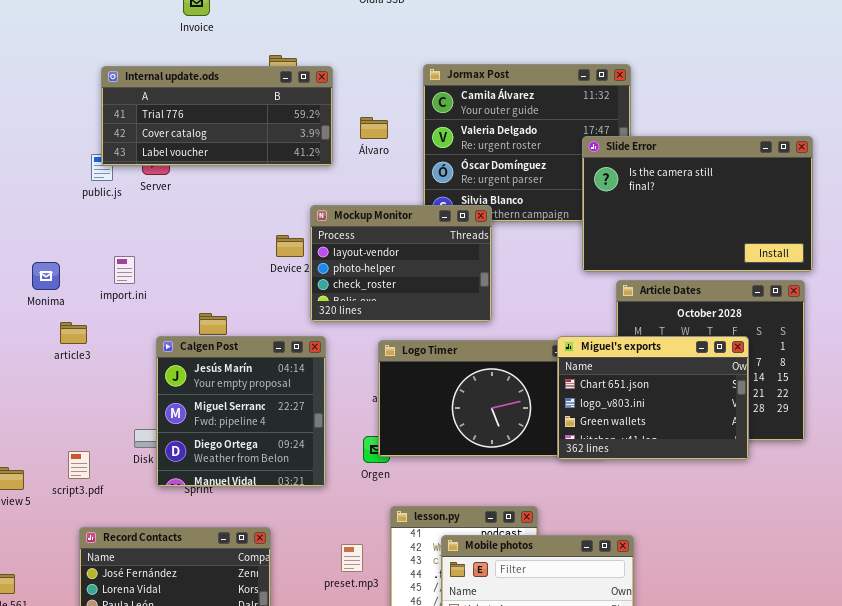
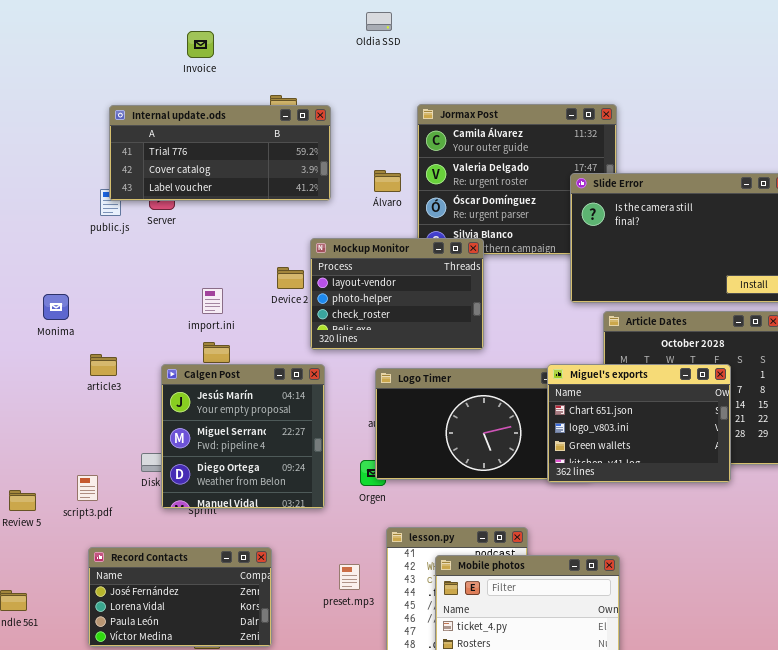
Álvaro: [360,117,388,139] -> [374,170,401,192], moved
import.ini: [114,256,135,284] -> [202,288,223,314], moved
article3: [60,322,87,344] -> [90,354,117,376], moved

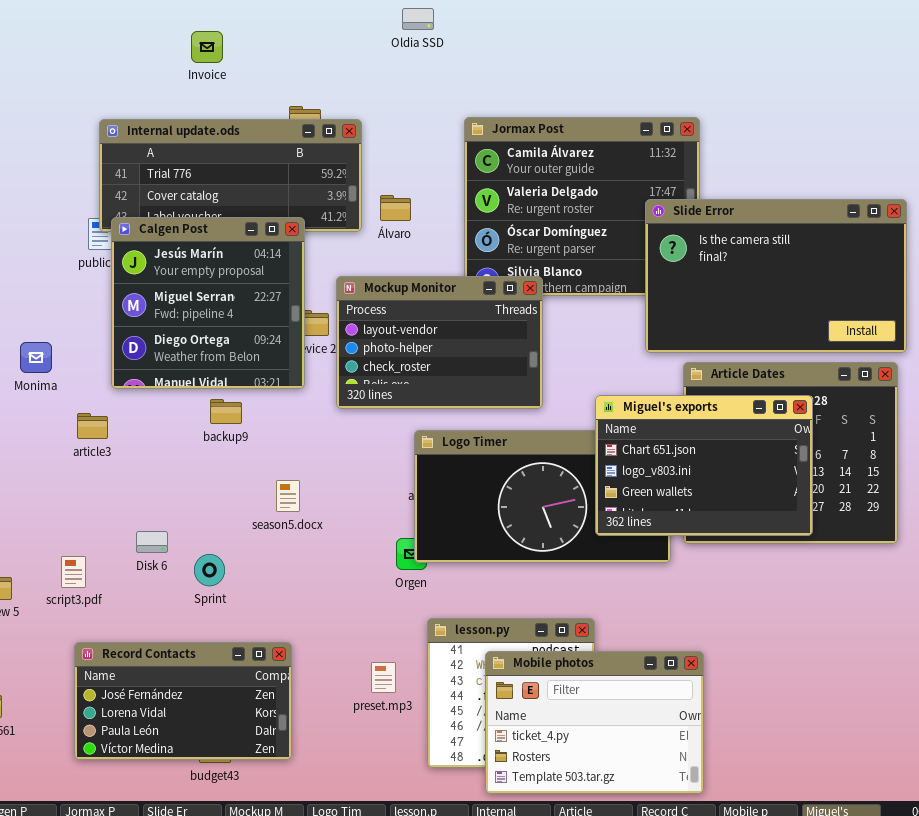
Álvaro: [374,170,401,192] -> [380,195,411,221], moved
Calgen Post: [161,364,325,509] -> [111,217,305,389], moved
Miguel's exports: [547,364,731,483] -> [595,395,813,536], moved

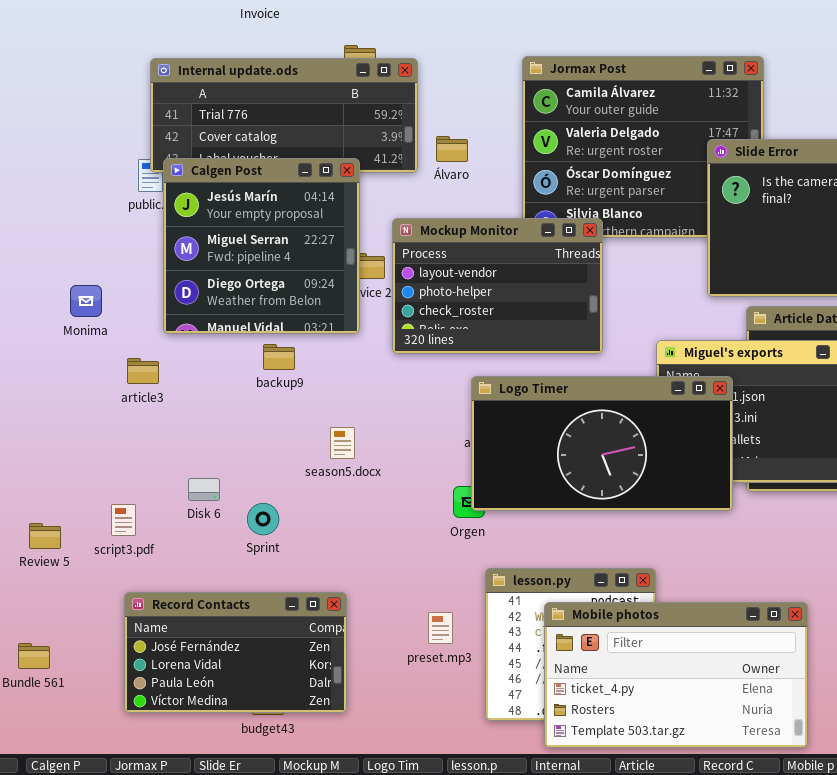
Logo Timer: [414,430,671,563] -> [471,376,733,511], raised
Mobile photos: [485,651,704,794] -> [544,602,808,748], resized

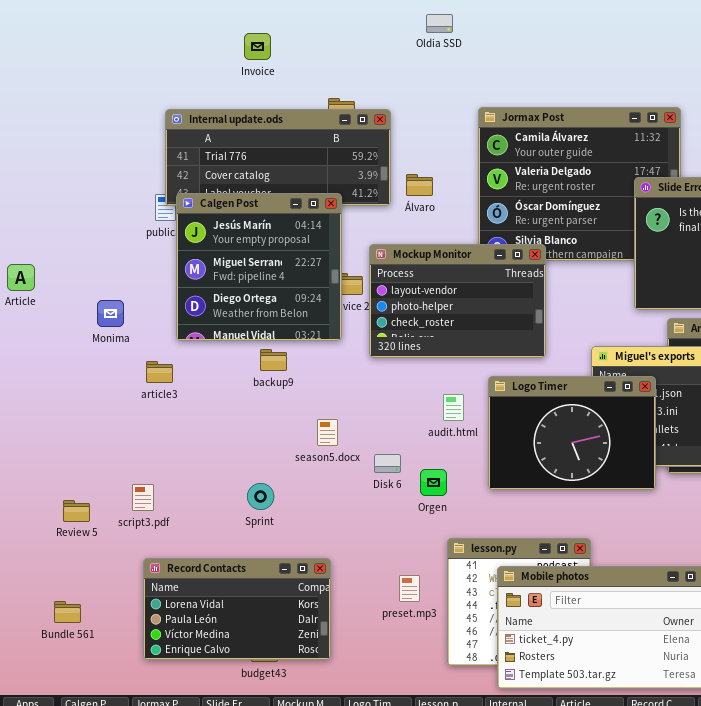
Logo Timer: [471,376,733,511] -> [488,376,656,490], resized
Disk 6: [188,478,220,501] -> [374,454,401,473], moved
Record Contacts: [124,592,347,713] -> [143,558,331,660], scrolled down 1 row

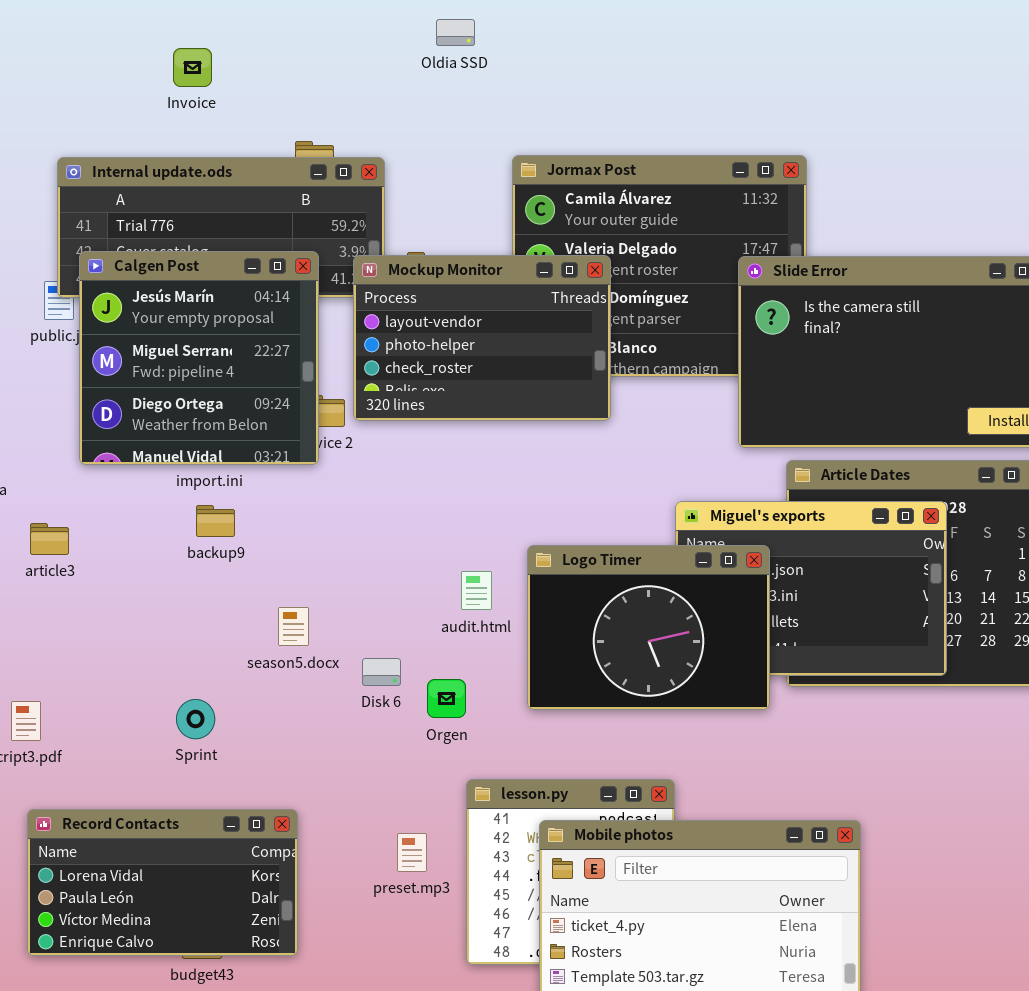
Calgen Post: [176,193,342,341] -> [79,251,319,465], moved
Mockup Monitor: [369,244,546,358] -> [353,255,611,421], moved

